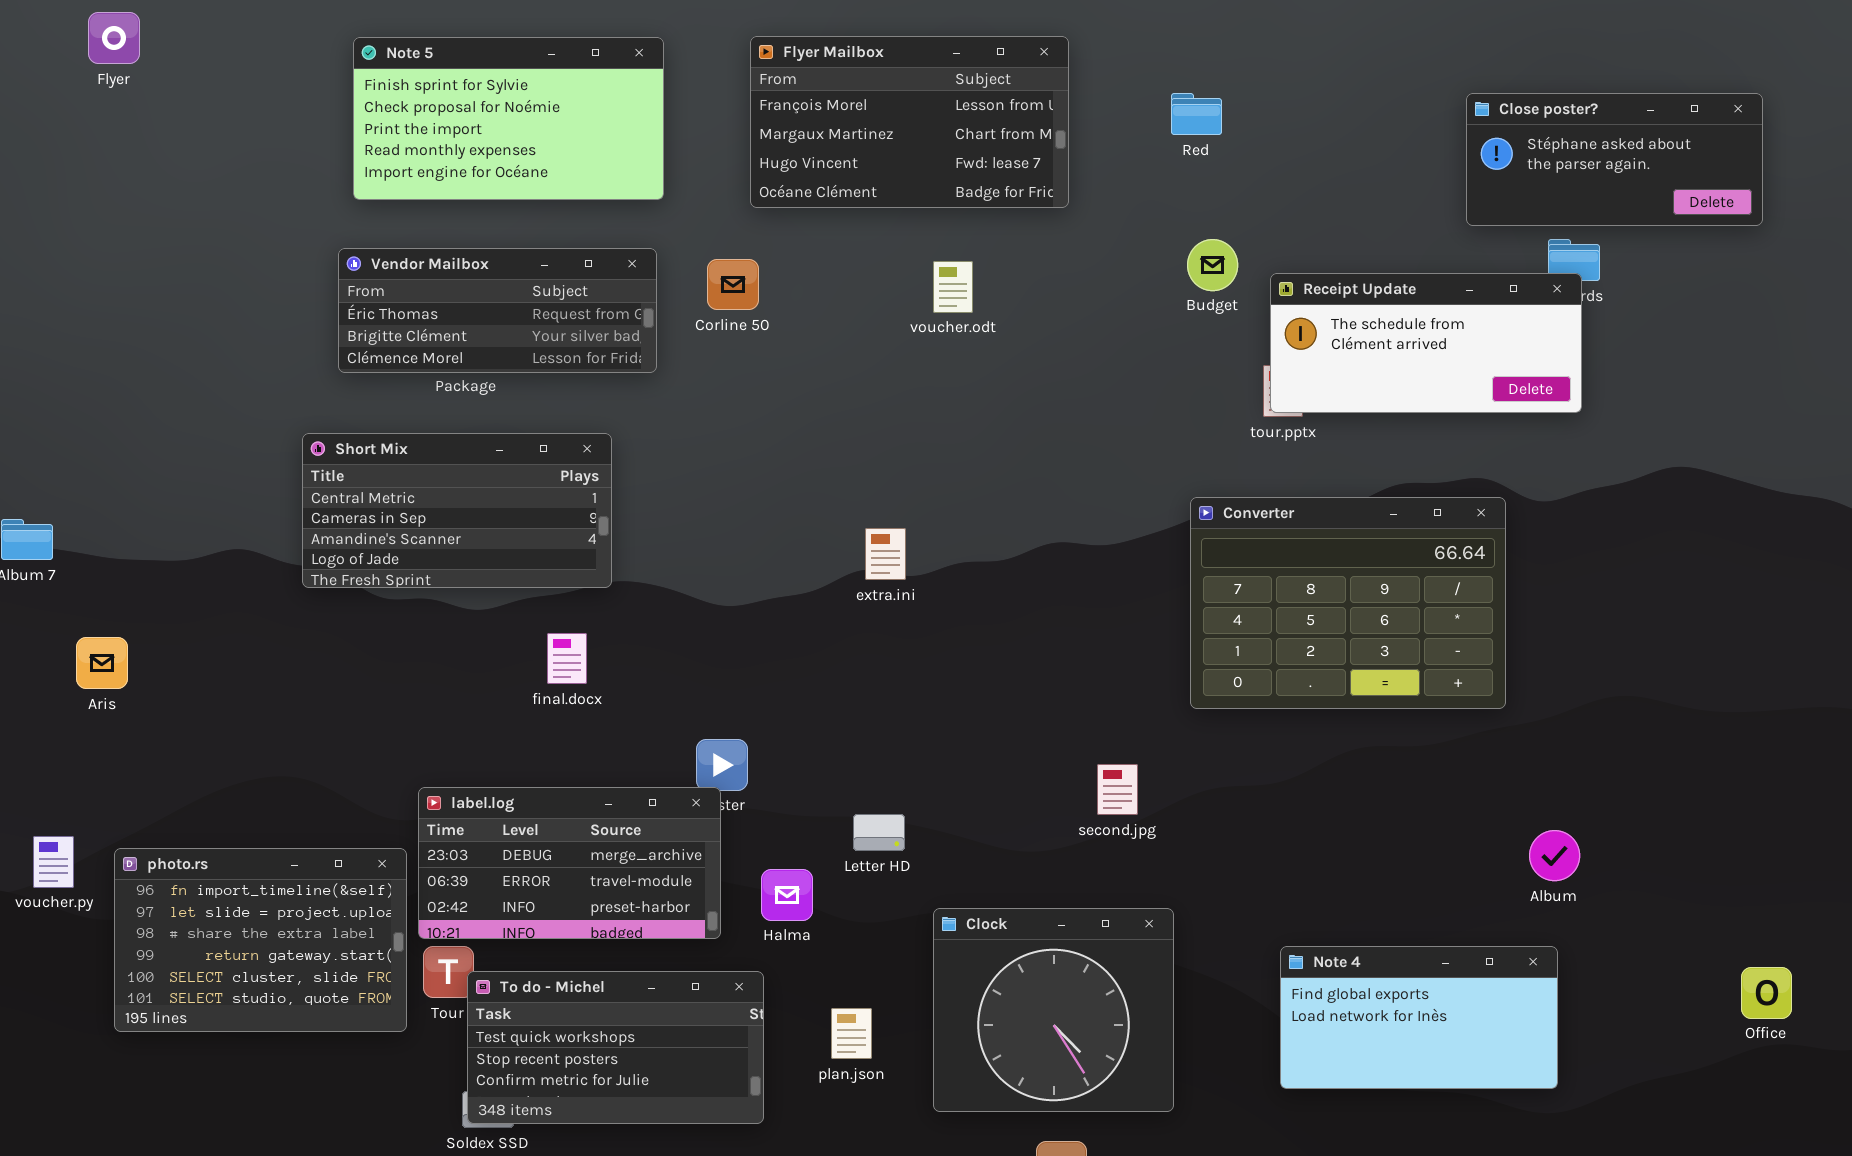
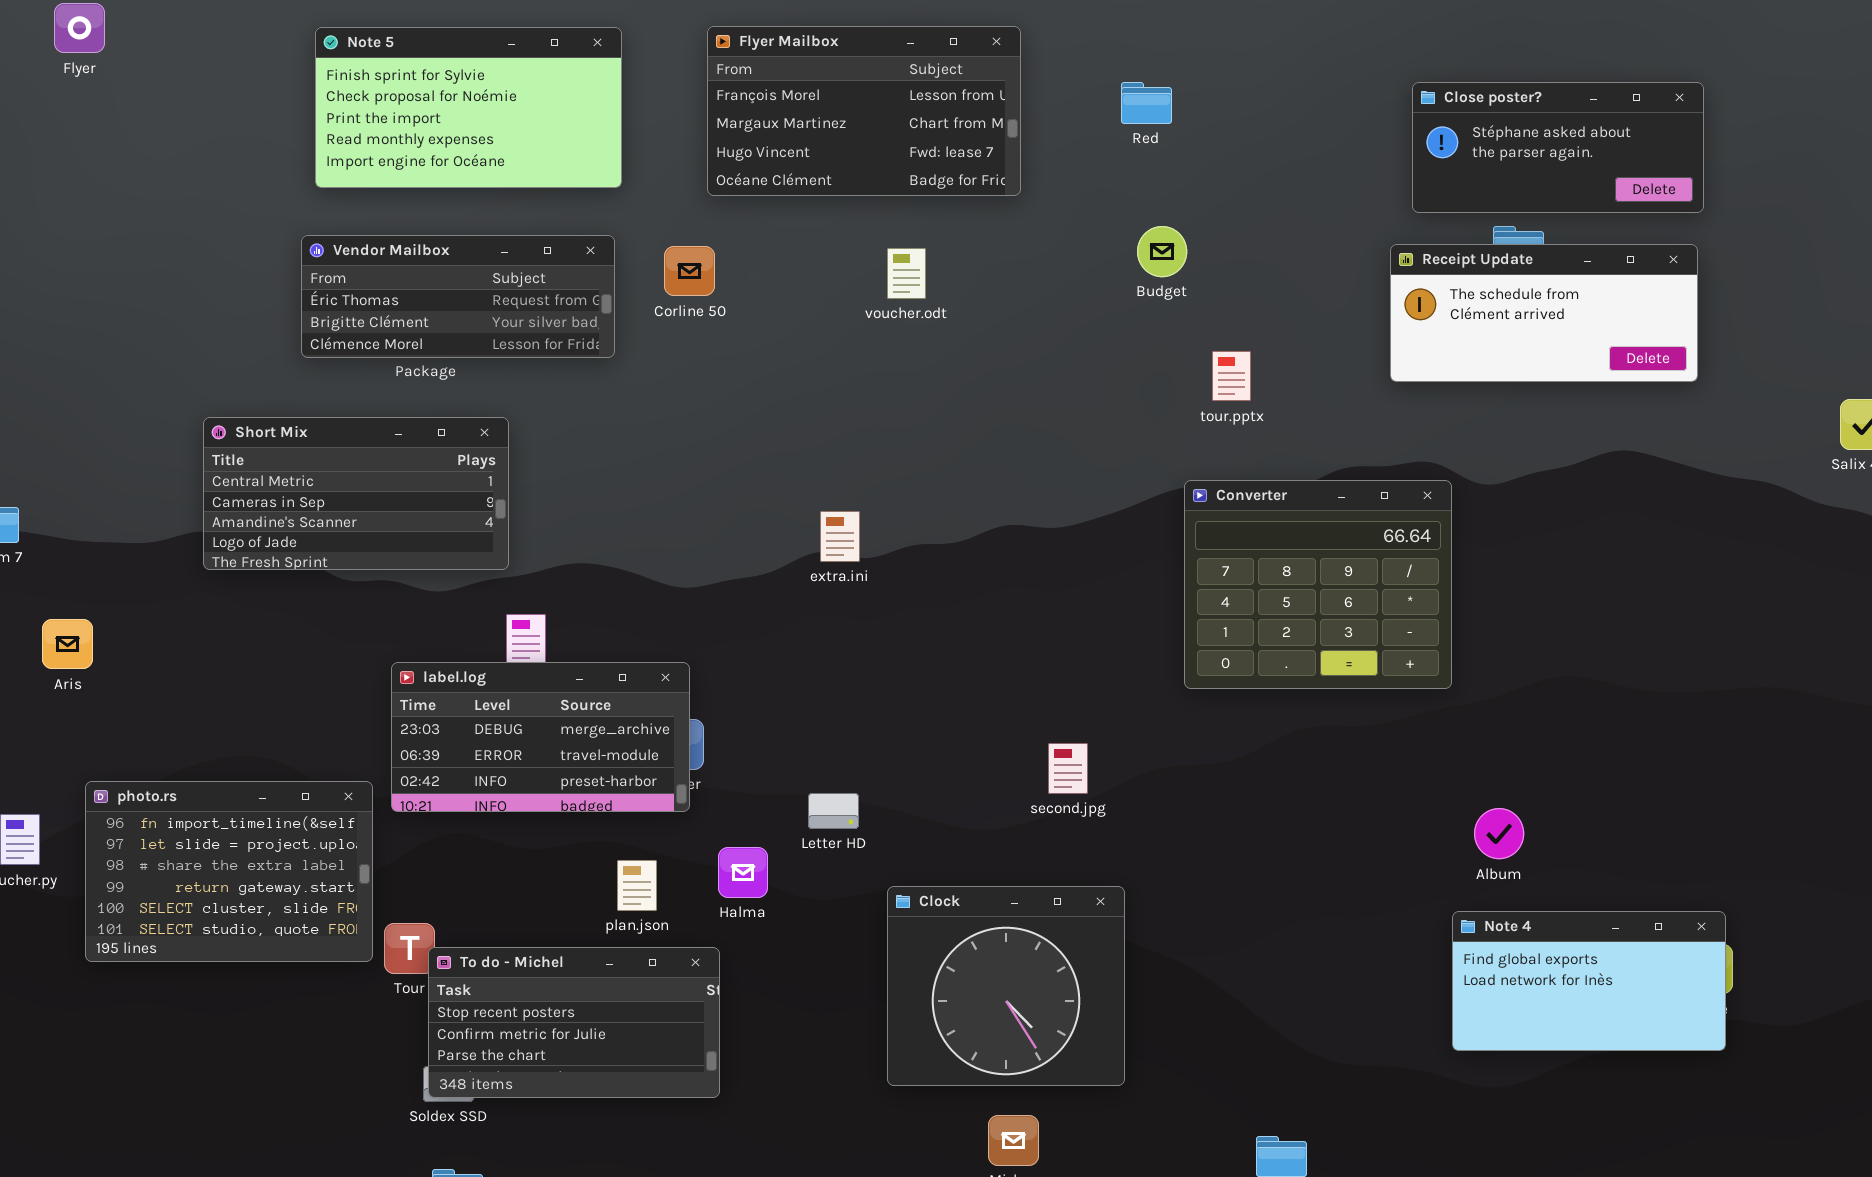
Receipt Update: [1270,273,1582,413] -> [1390,244,1698,382], moved
Short Mix: [302,433,612,588] -> [203,417,509,570], moved
Converter: [1190,497,1506,709] -> [1184,480,1452,689], resized
label.log: [418,787,721,939] -> [391,662,690,812], moved
photo.rs: [114,848,407,1032] -> [85,781,373,962], moved
Note 4: [1280,946,1558,1089] -> [1452,911,1726,1051], moved
To do - Michel: [467,971,764,1124] -> [428,947,720,1098], scrolled down 1 row
plan.json: [831,1008,872,1059] -> [617,860,657,911], moved

